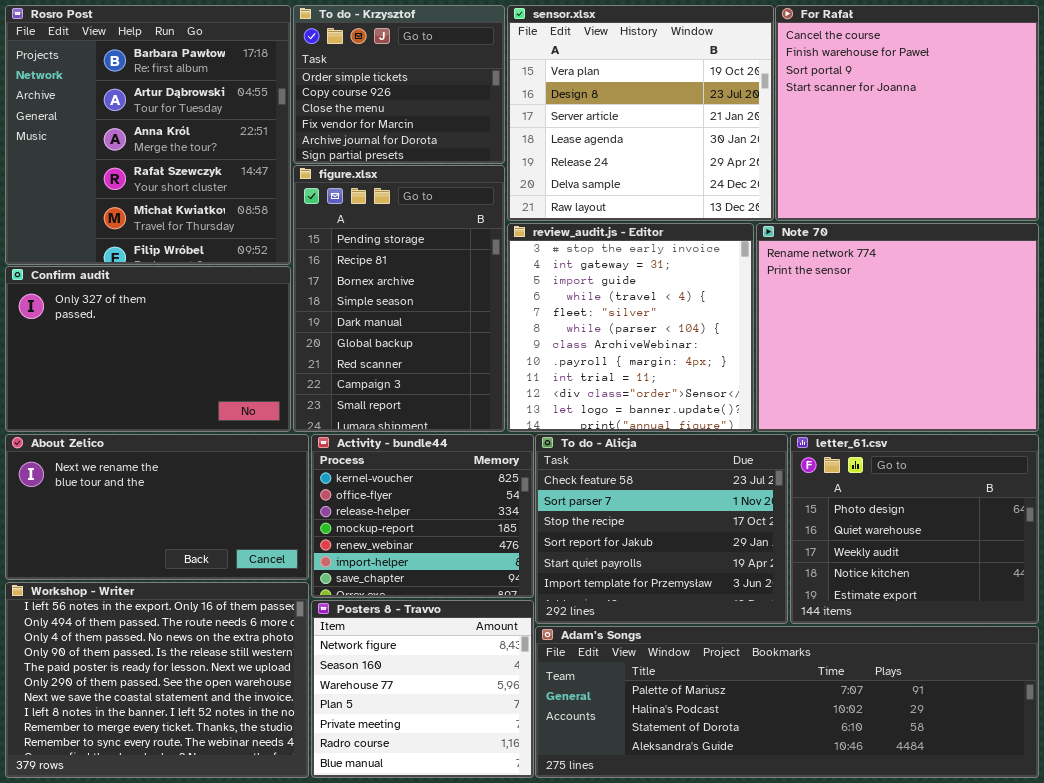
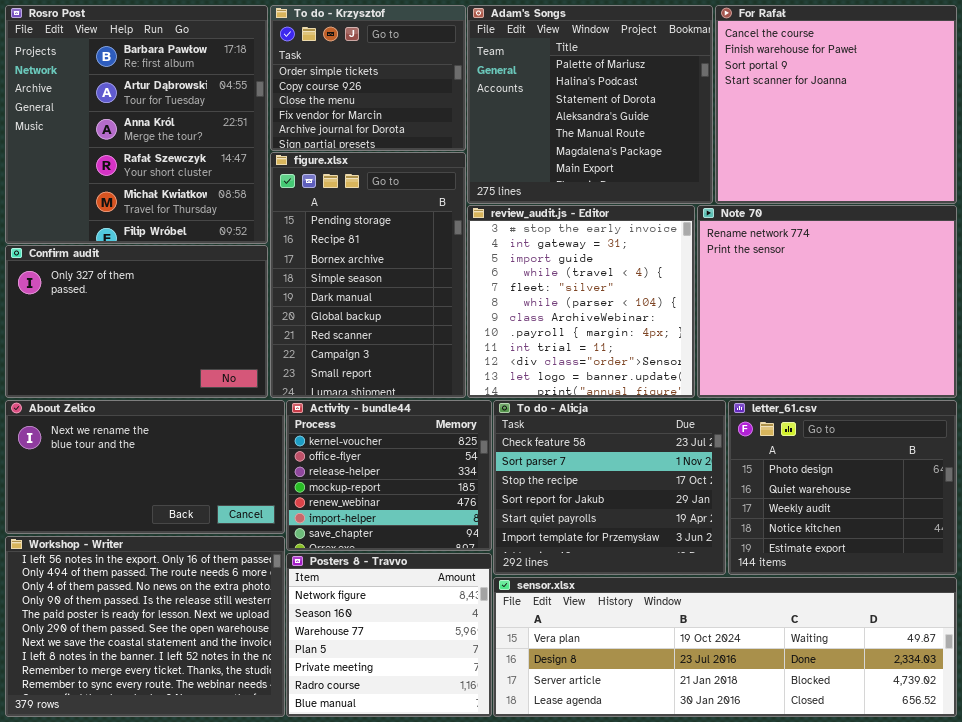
sensor.xlsx: [507,5,774,221] -> [493,577,957,717], moved, resized
Adam's Songs: [535,626,1039,778] -> [467,5,713,204], moved, resized

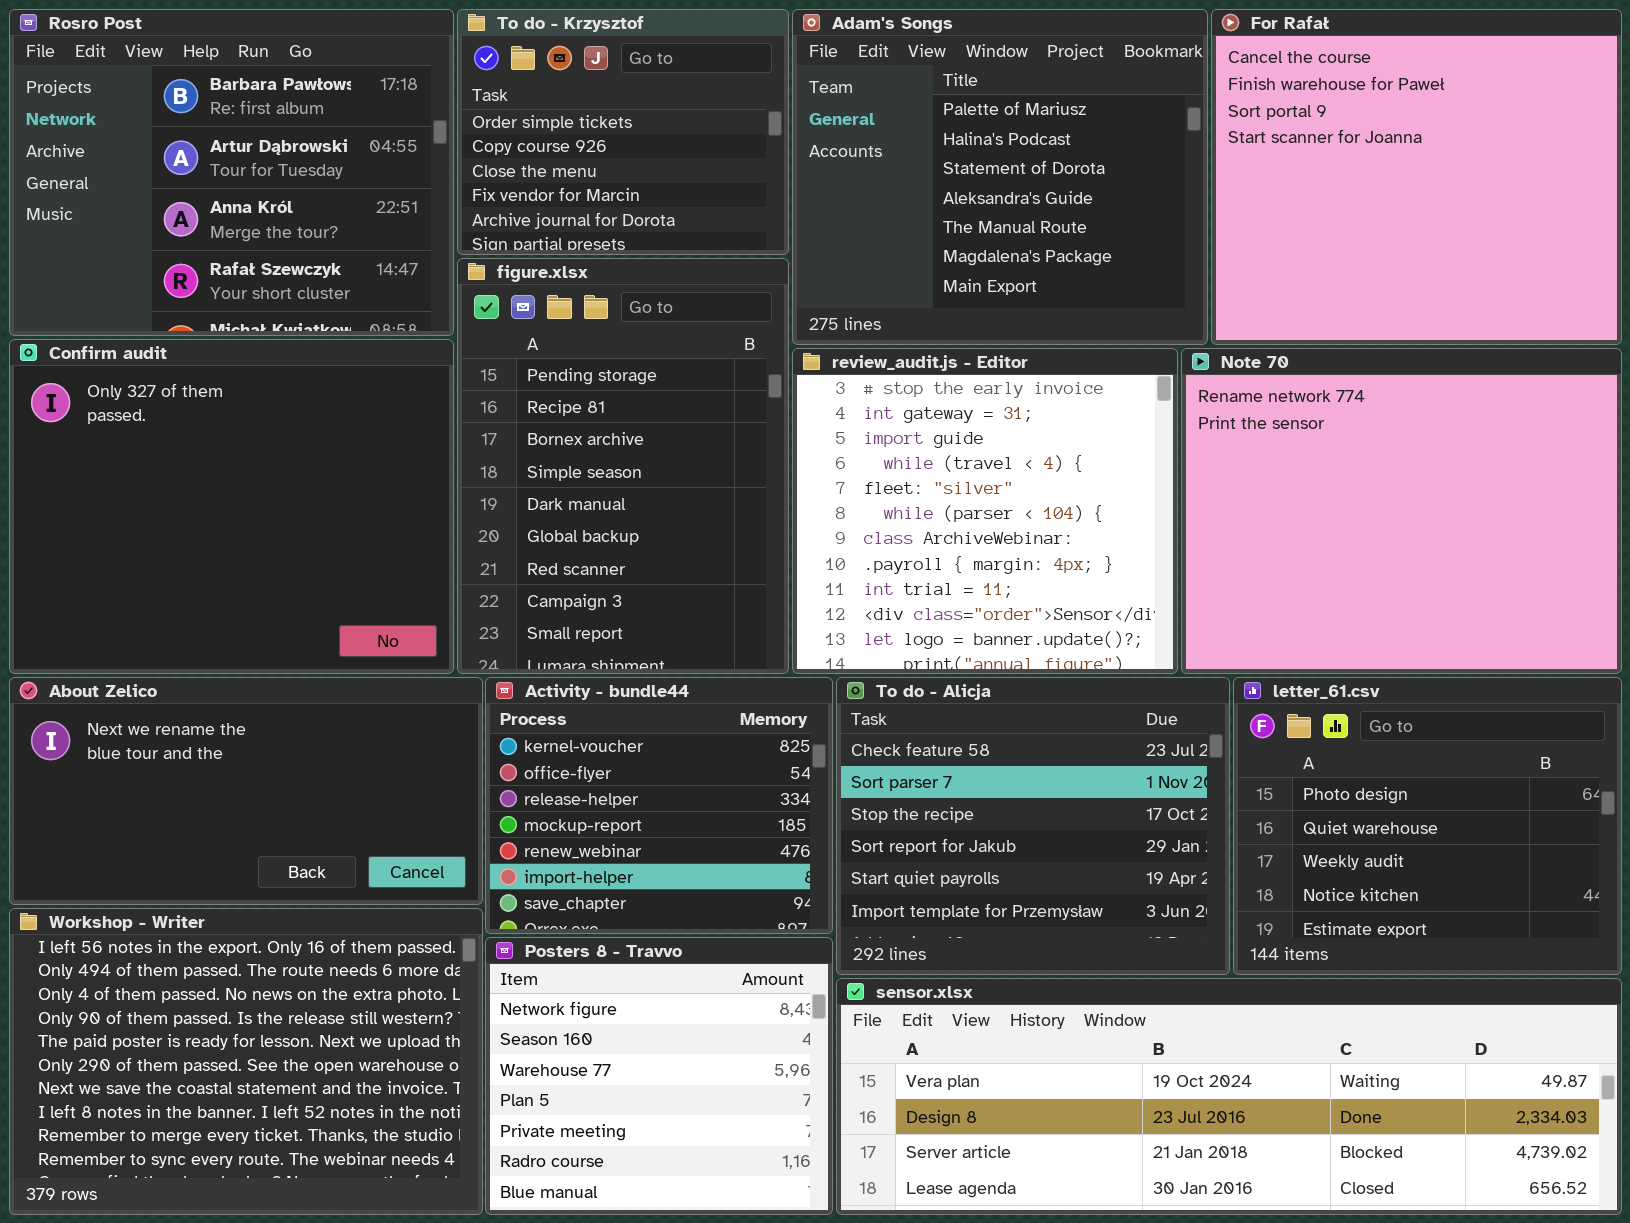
Rosro Post: [5,5,268,244] -> [9,9,454,336], resized
Confirm audit: [5,245,268,398] -> [9,339,454,674], resized

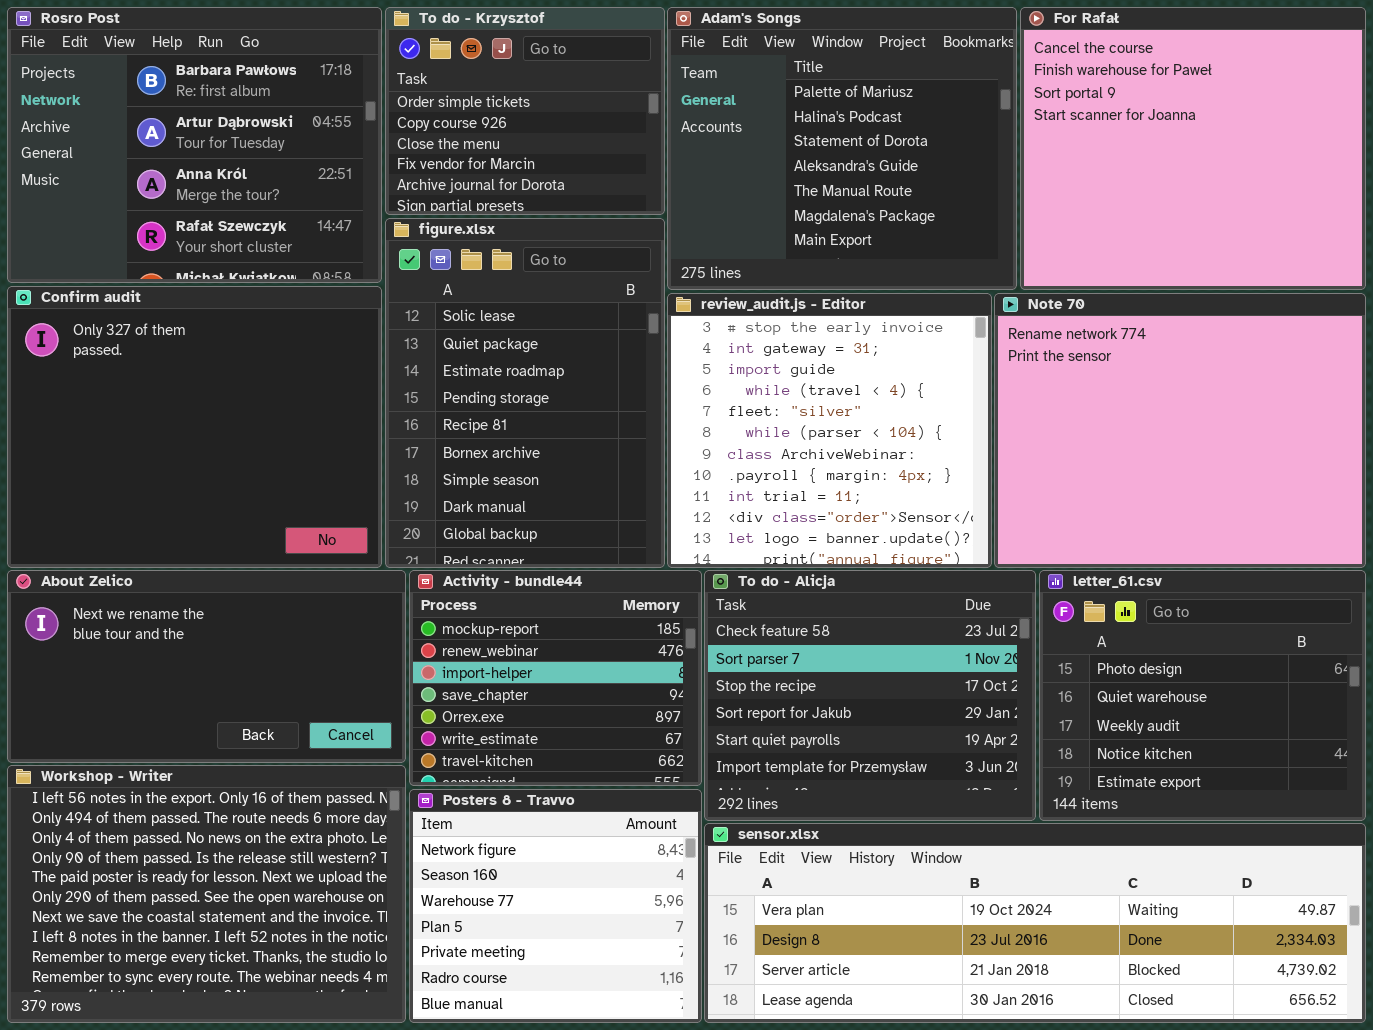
figure.xlsx: [457,258,789,674] -> [385,218,665,568], scrolled up 3 rows
Activity - bundle44: [485,677,833,934] -> [409,570,702,786], scrolled down 3 rows

